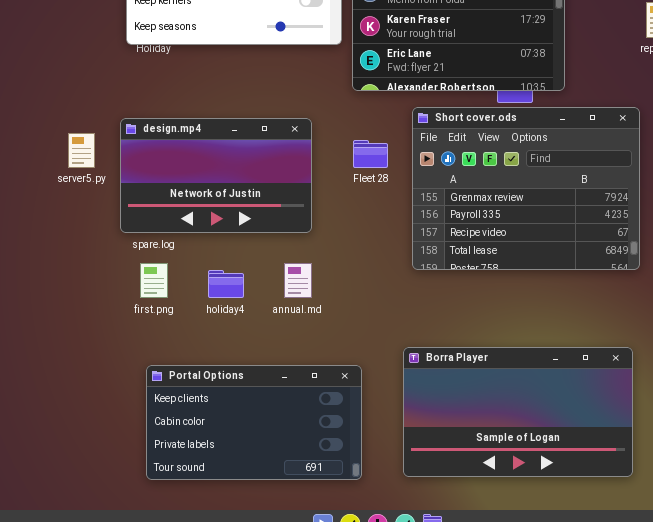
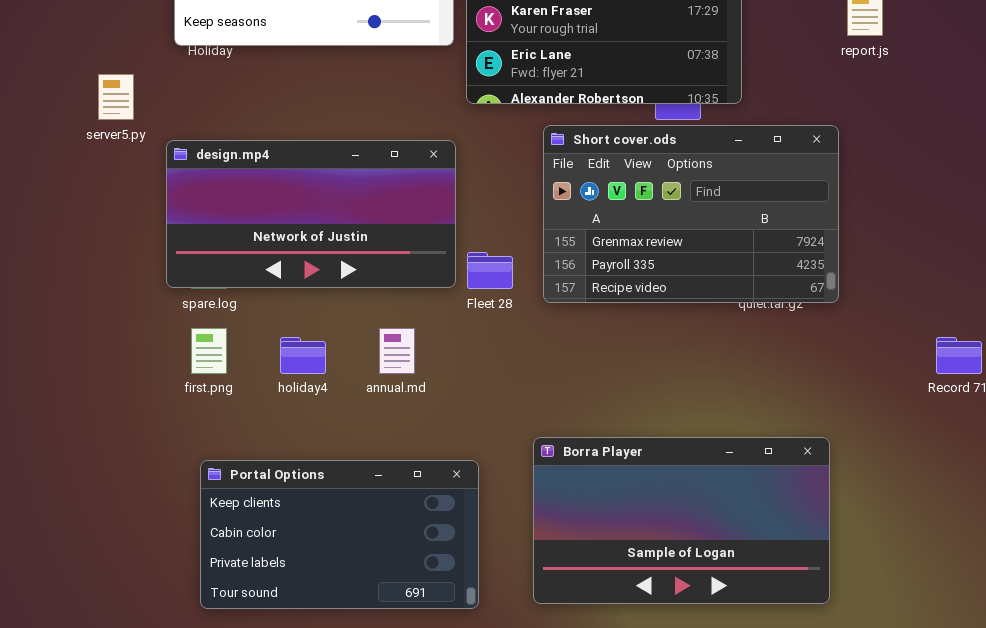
Short cover.ods: [412,107,640,270] -> [543,125,839,303], resized
design.mp4: [120,118,312,233] -> [166,140,456,288], resized
server5.py: [68,133,95,168] -> [98,74,134,120], moved
Fleet 28: [353,140,388,168] -> [467,252,513,289], moved

